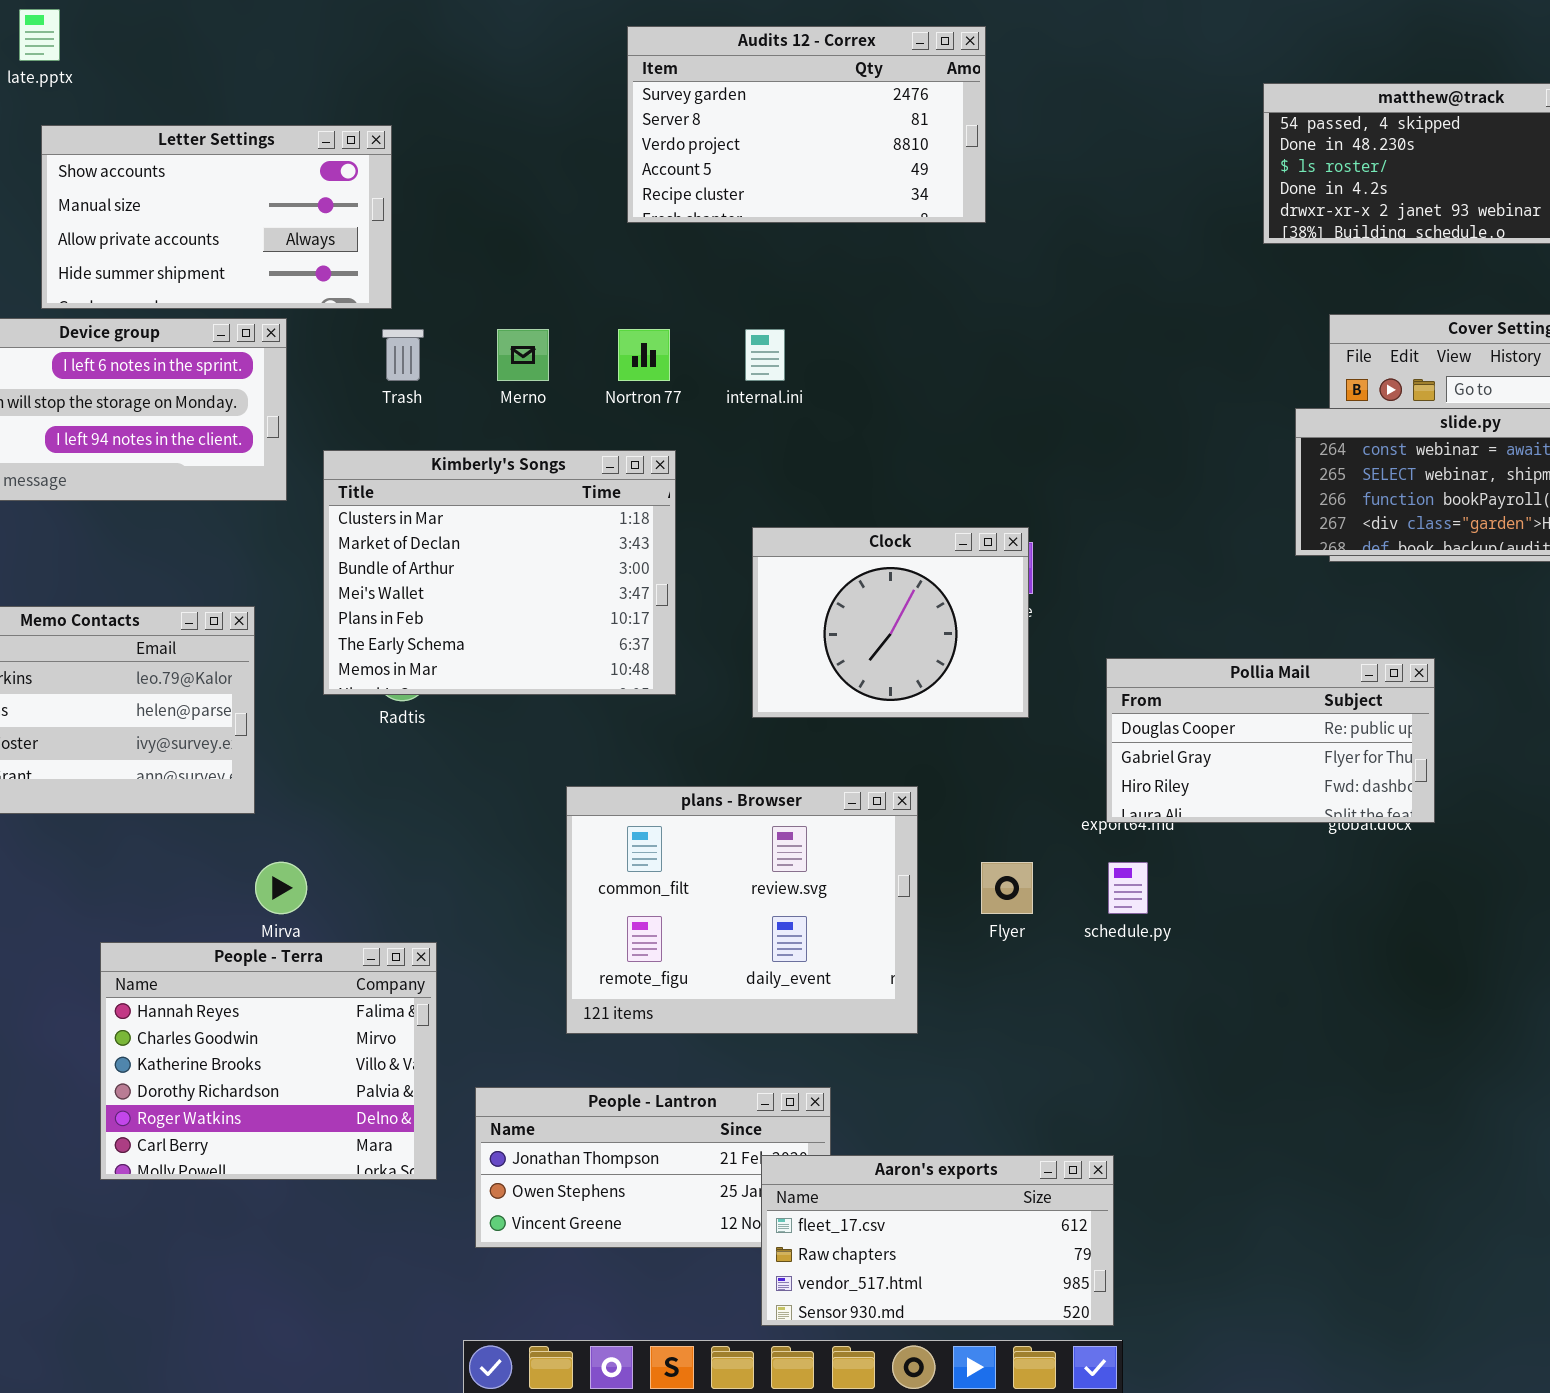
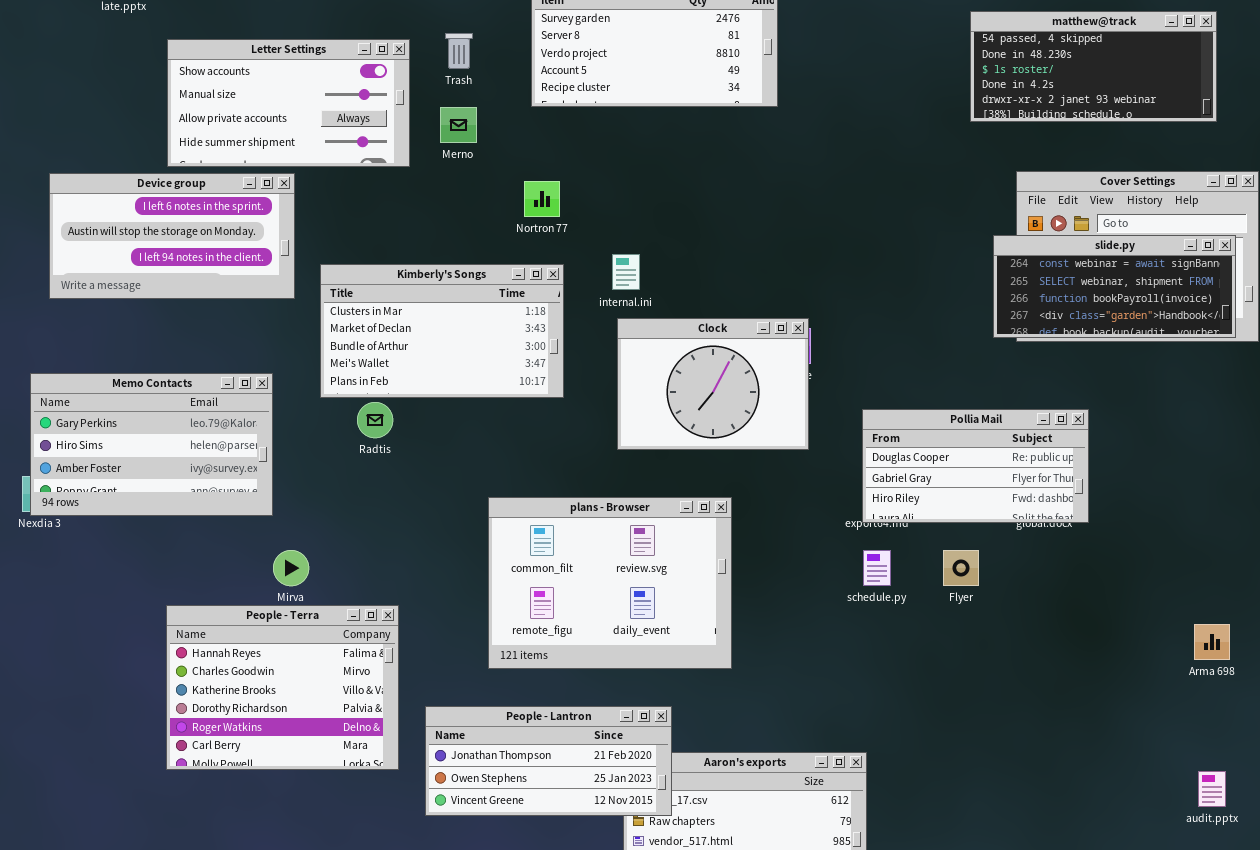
Letter Settings: [41,125,392,309] -> [167,39,410,167], moved
Trash: [382,329,424,381] -> [445,33,473,69], moved
Merno: [497,329,549,381] -> [440,107,477,143], moved
internal.ini: [745,329,785,381] -> [612,254,640,290], moved
Kimberly's Songs: [323,450,676,695] -> [320,264,564,398], resized
Flyer: [981,862,1033,914] -> [943,550,979,586], moved
People - Lantron: [475,1087,831,1248] -> [425,706,672,816], raised

